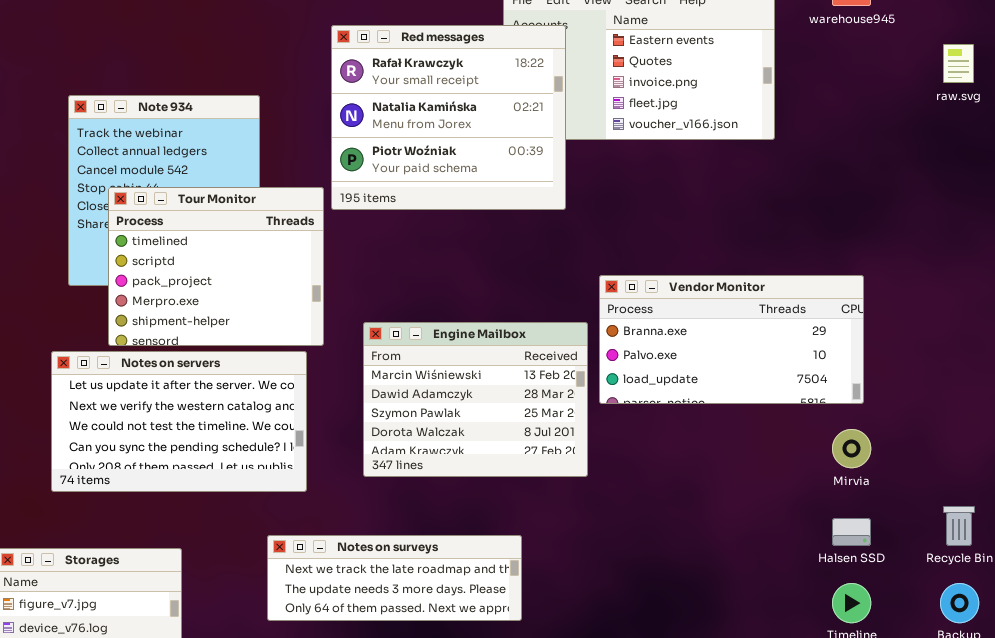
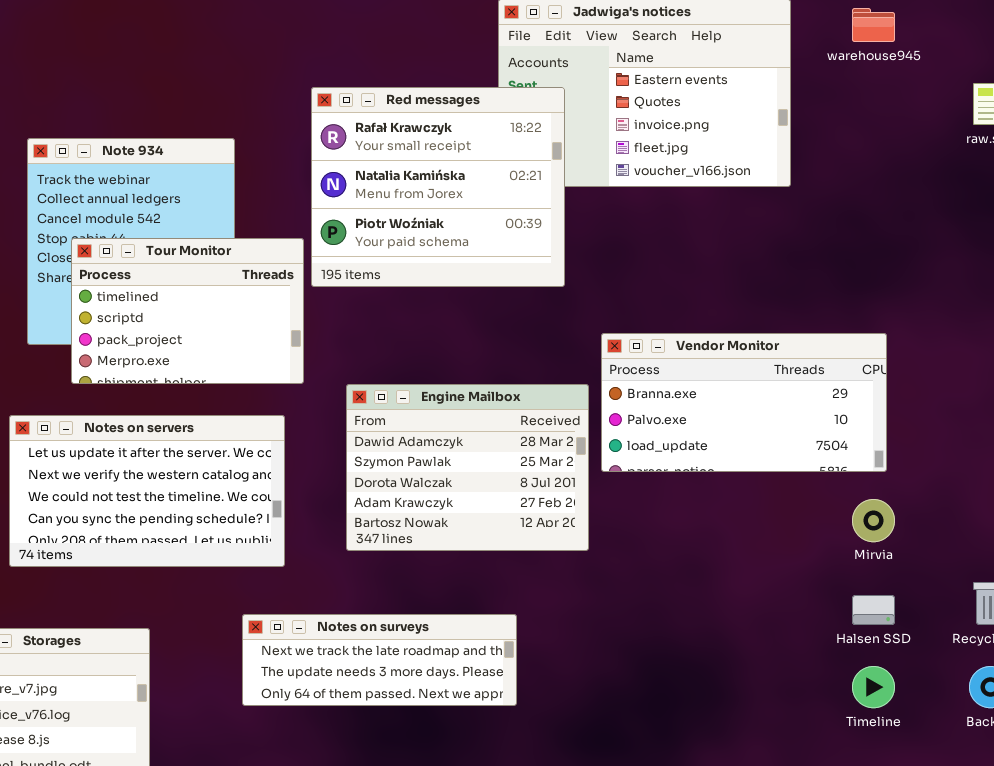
Red messages: [331,25,566,210] -> [311,87,565,287], moved
Tour Monitor: [108,187,324,346] -> [71,238,304,384], resized
Engine Mailbox: [363,322,588,477] -> [346,384,589,551], scrolled down 1 row

